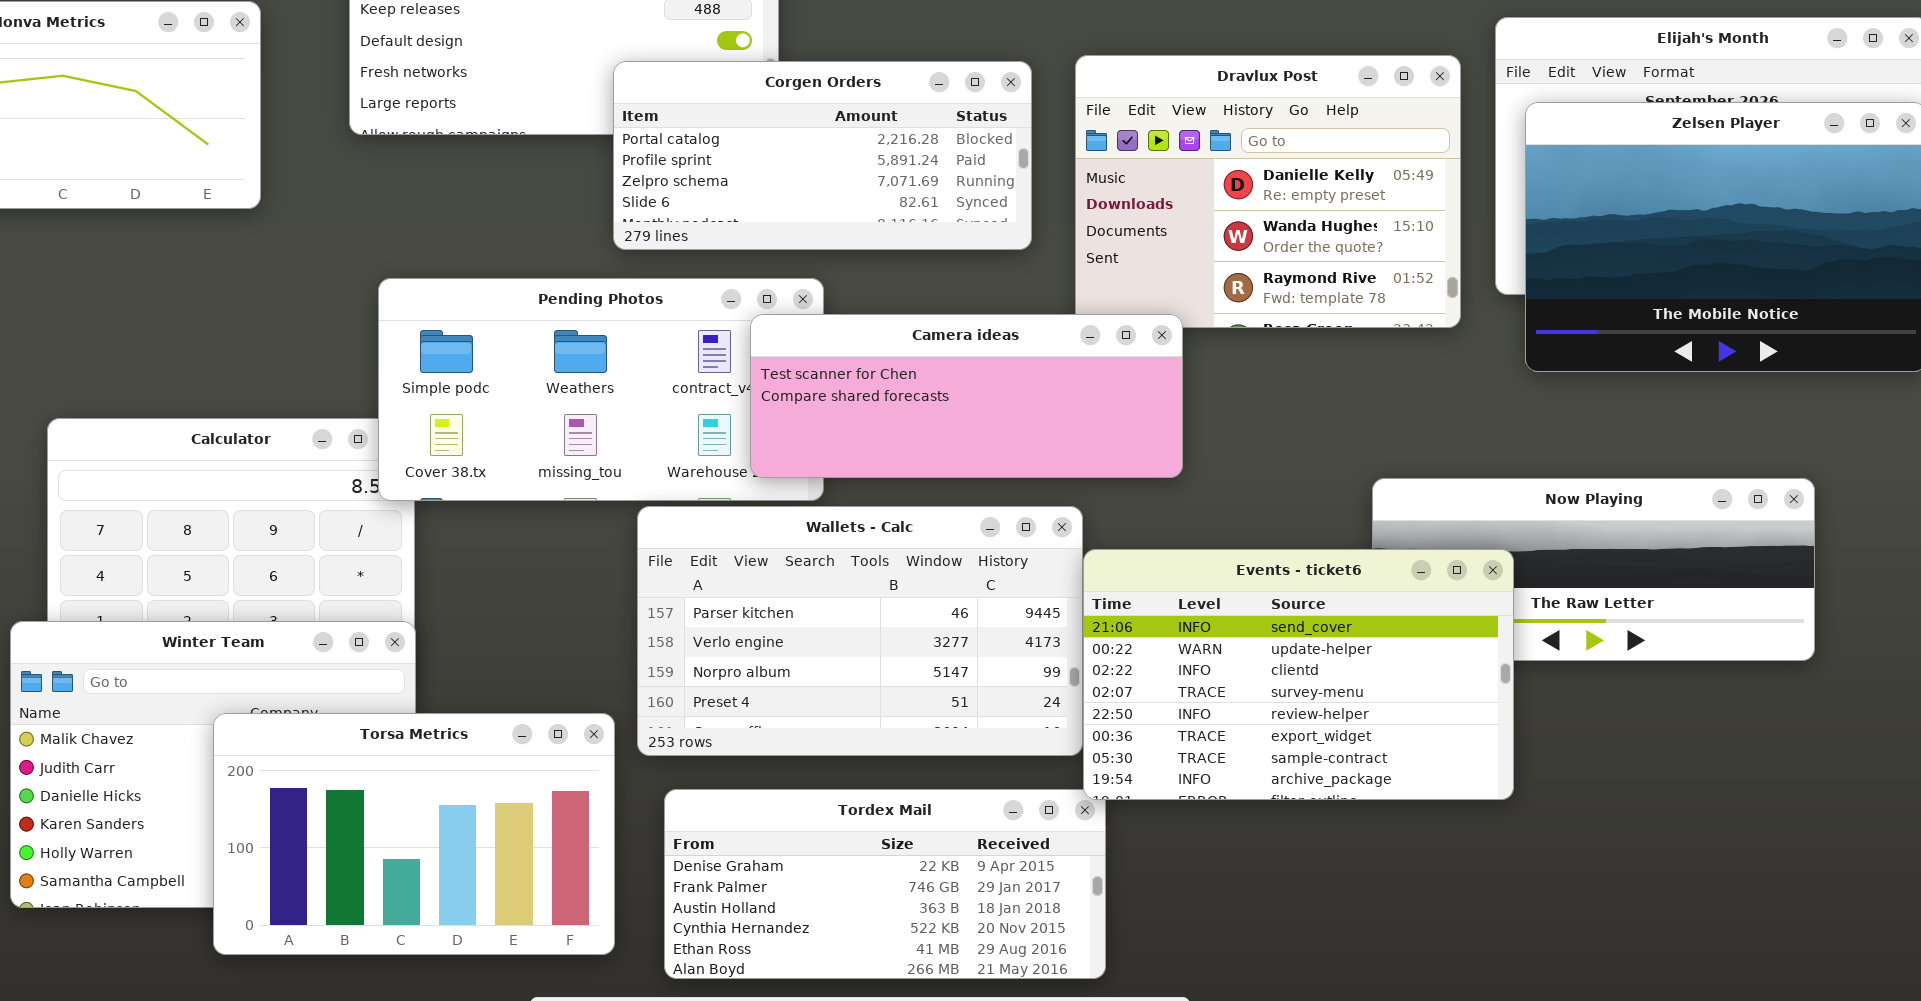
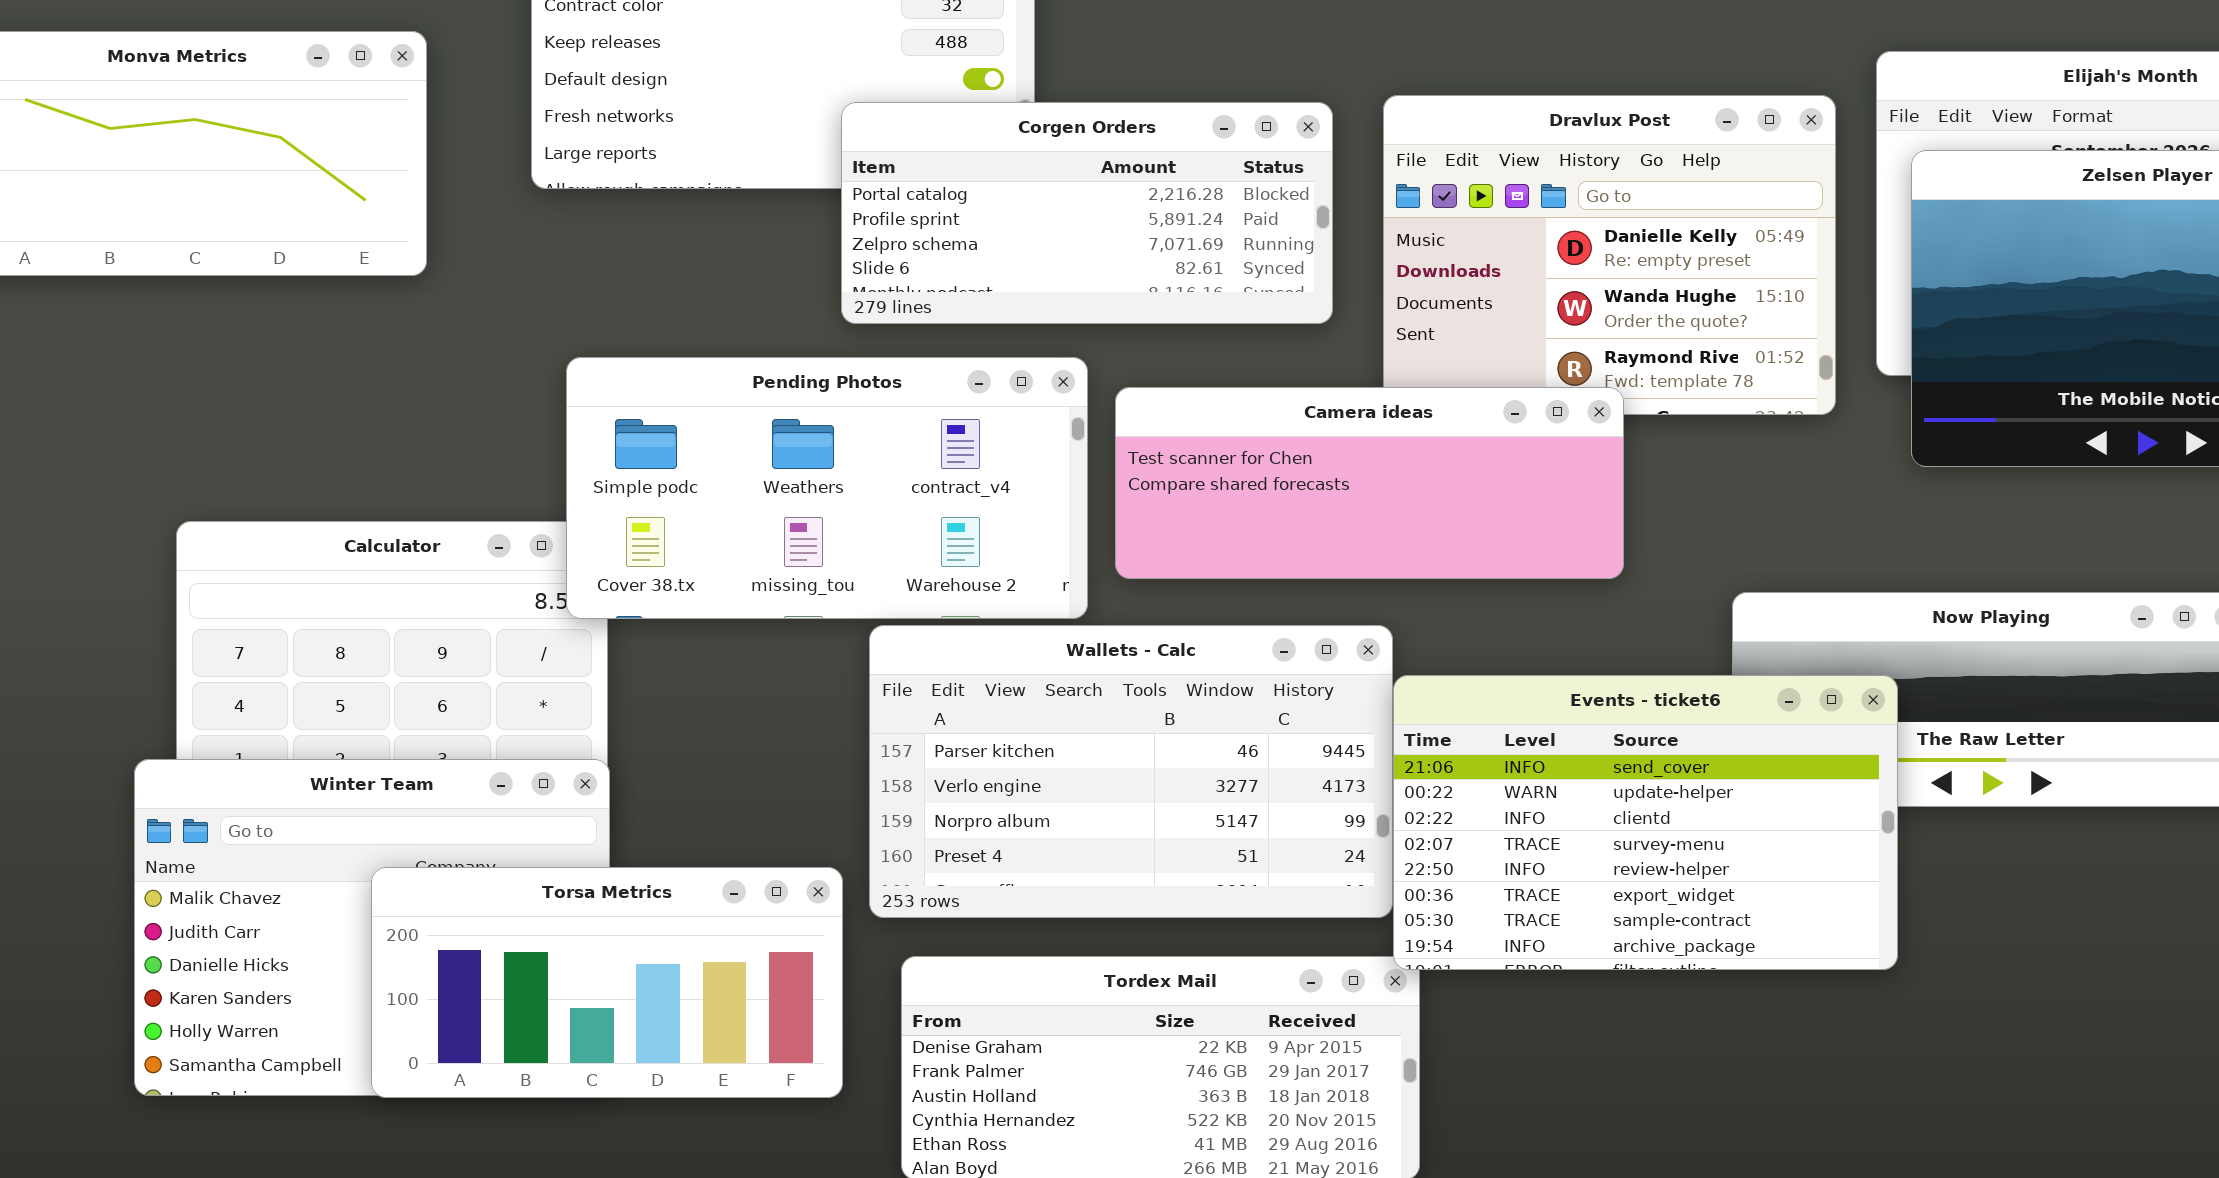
Camera ideas: [750,314,1183,478] -> [1115,387,1624,579], moved
Torsa Metrics: [213,713,615,955] -> [371,867,843,1098], resized

